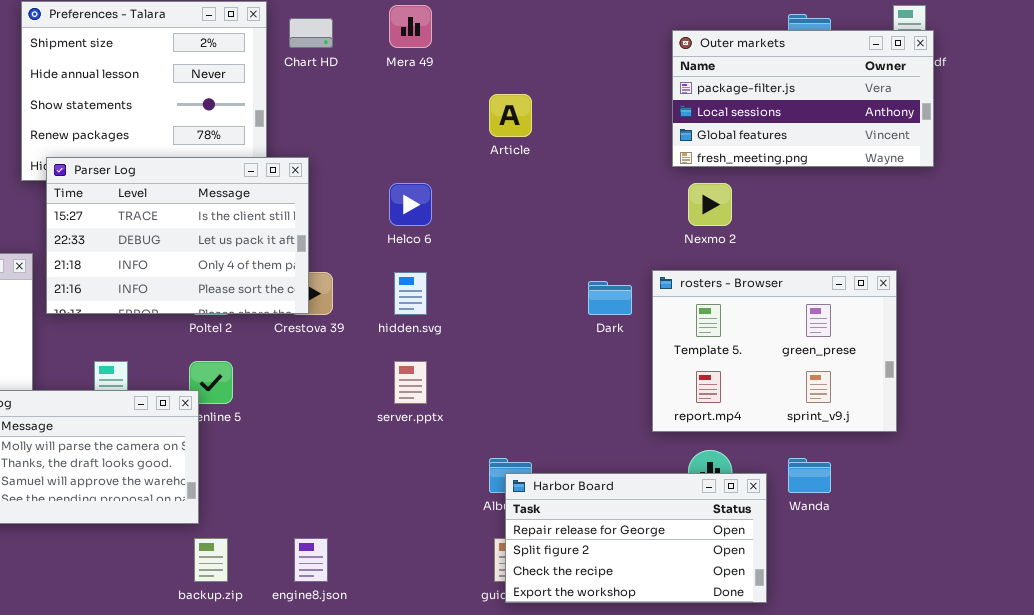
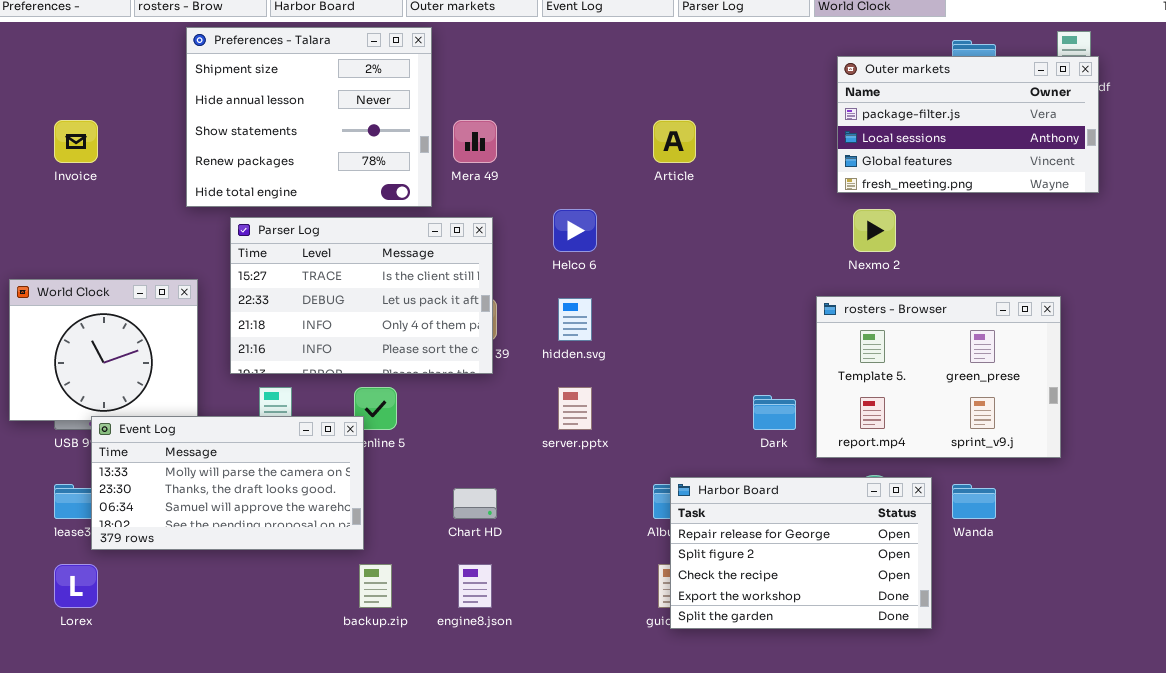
Mera 49: [389,5,432,48] -> [453,120,497,163], moved
Chart HD: [289,18,333,48] -> [453,488,497,519], moved
Parser Log: [46,157,309,314] -> [230,217,493,374], moved
Dark: [588,281,632,315] -> [753,395,796,430], moved
Harbor Board: [505,473,767,603] -> [670,477,932,629], resized

